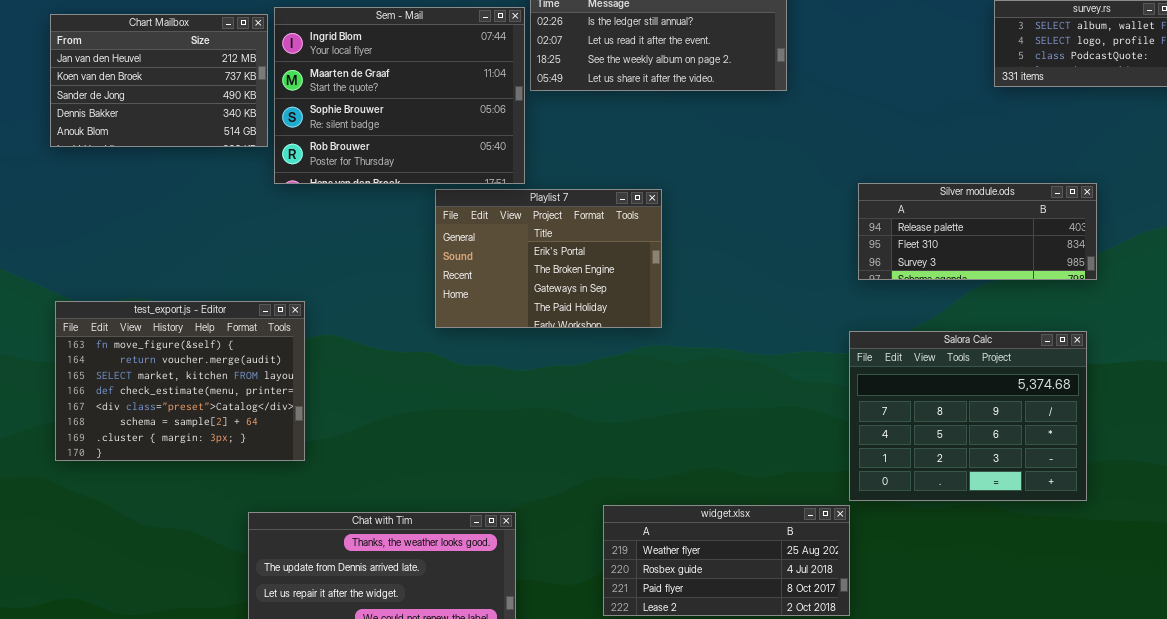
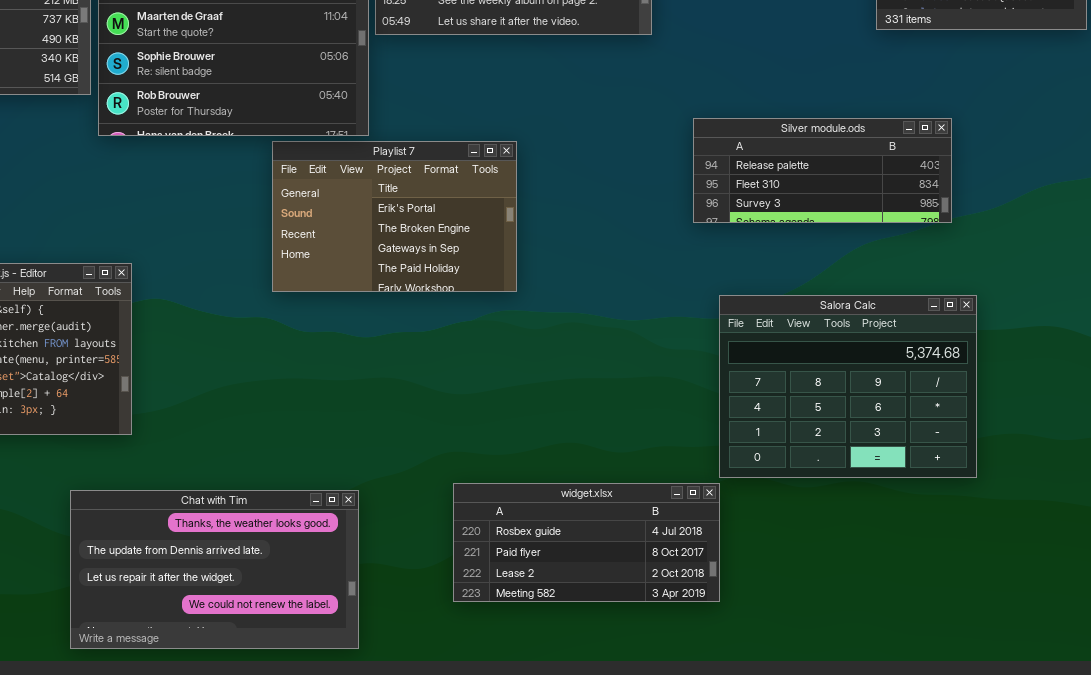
Silver module.ods: [858,183,1097,280] -> [693,118,952,223], moved
widget.xlsx: [603,505,850,616] -> [453,483,720,602], scrolled down 1 row

